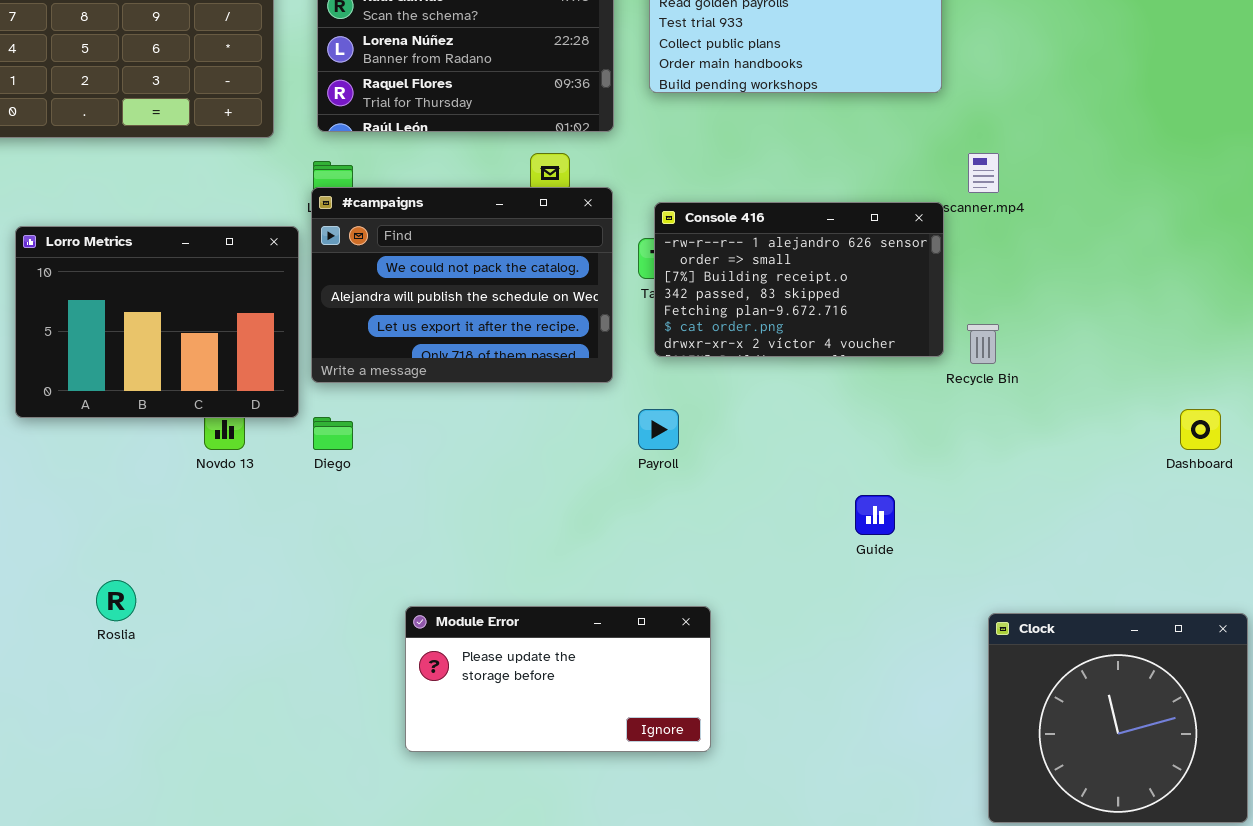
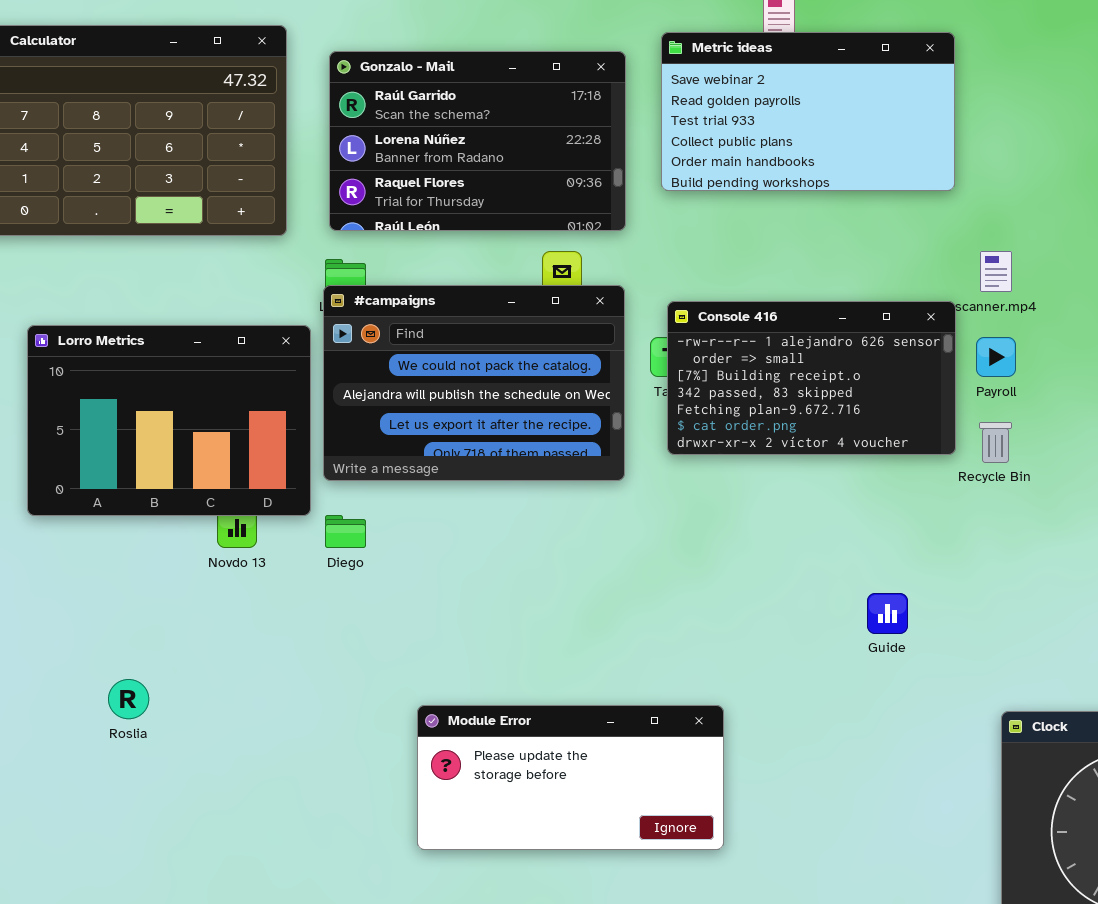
Payroll: [638,409,679,450] -> [976,337,1016,377], moved

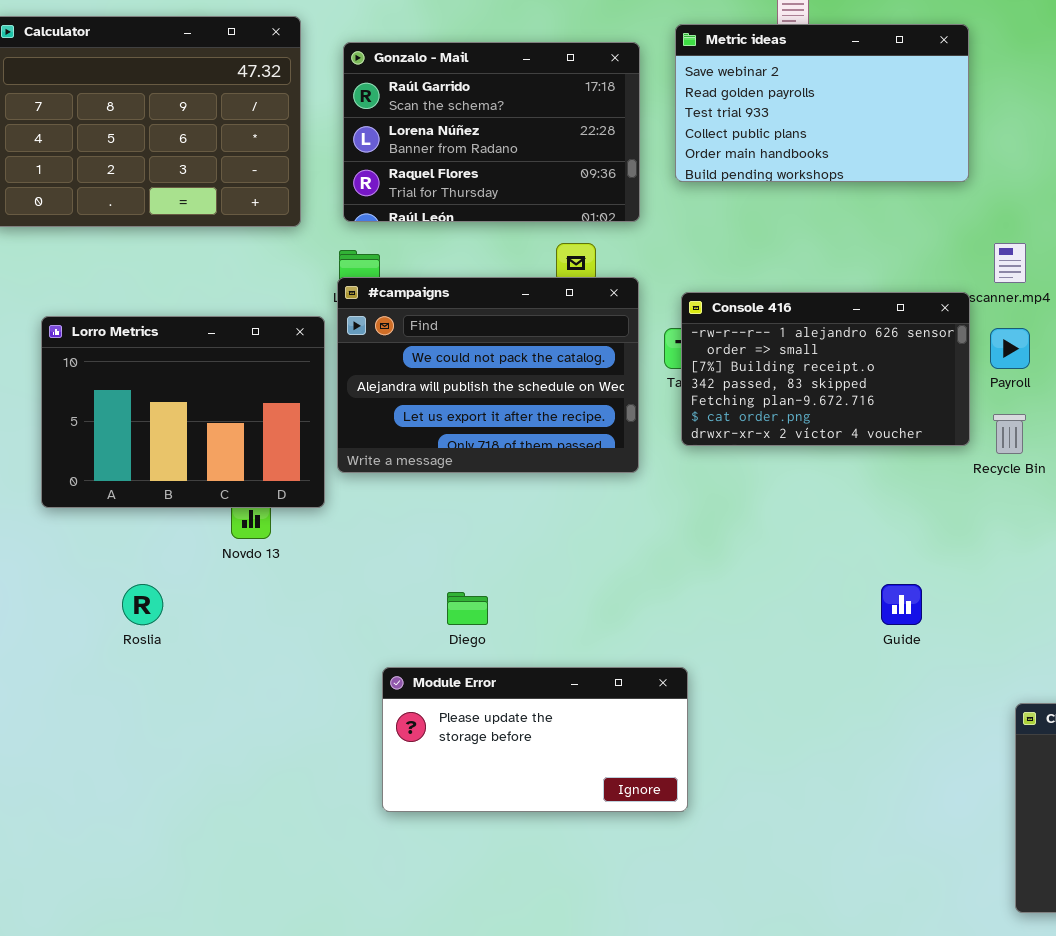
Diego: [325,515,366,548] -> [447,592,488,625], moved
Roslia: [108,679,149,719] -> [122,584,163,625], moved
Module Error: [417,705,724,850] -> [382,667,688,812], moved

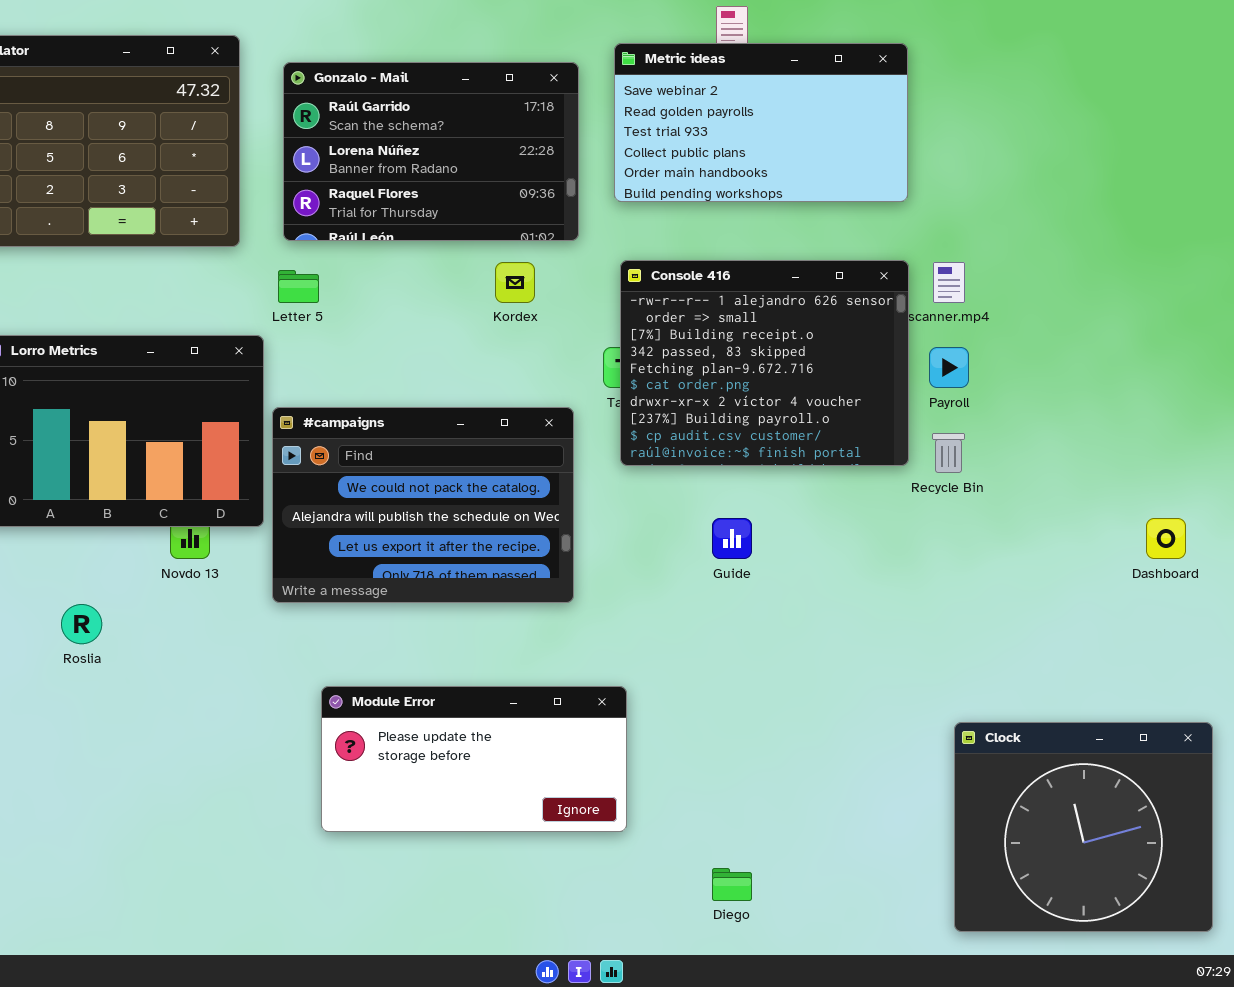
#campaigns: [337,277,639,473] -> [272,407,574,603], moved
Console 416: [681,292,970,446] -> [620,260,909,466], resized
Guide: [881,584,922,625] -> [712,518,752,559], moved
Diego: [447,592,488,625] -> [712,868,752,901], moved

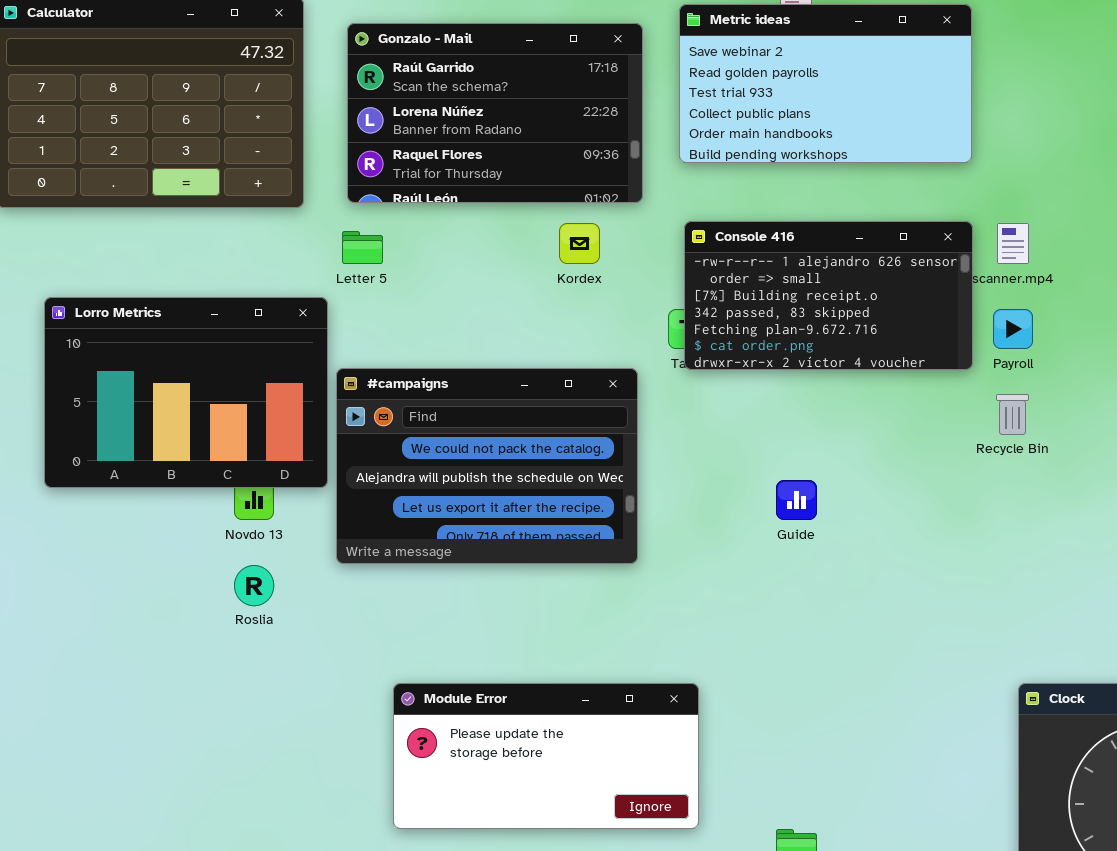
Console 416: [620,260,909,466] -> [684,221,973,370], resized
Roslia: [61,604,102,644] -> [234,565,274,606], moved
Module Error: [321,686,627,832] -> [393,683,699,829], moved

